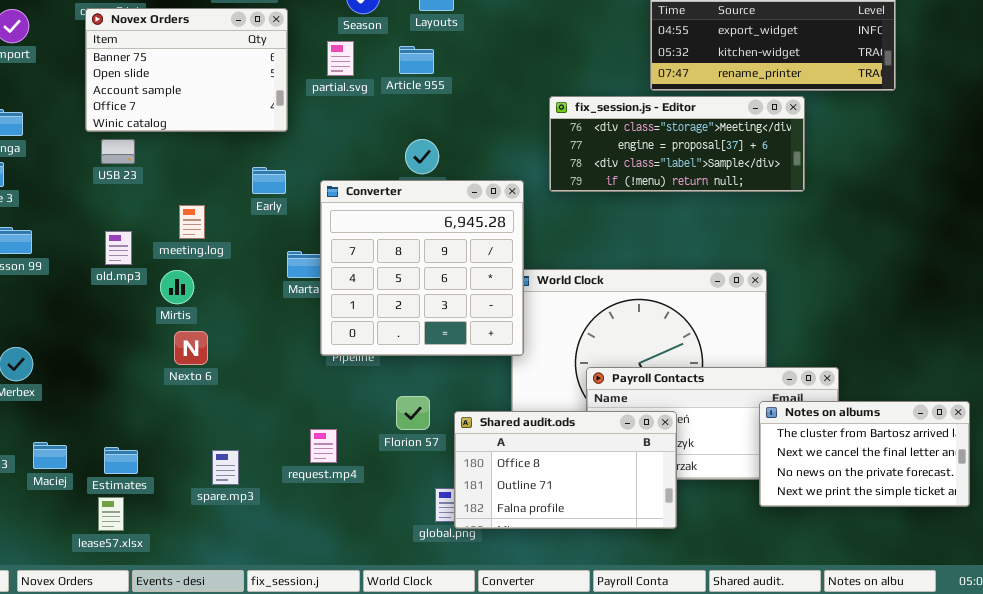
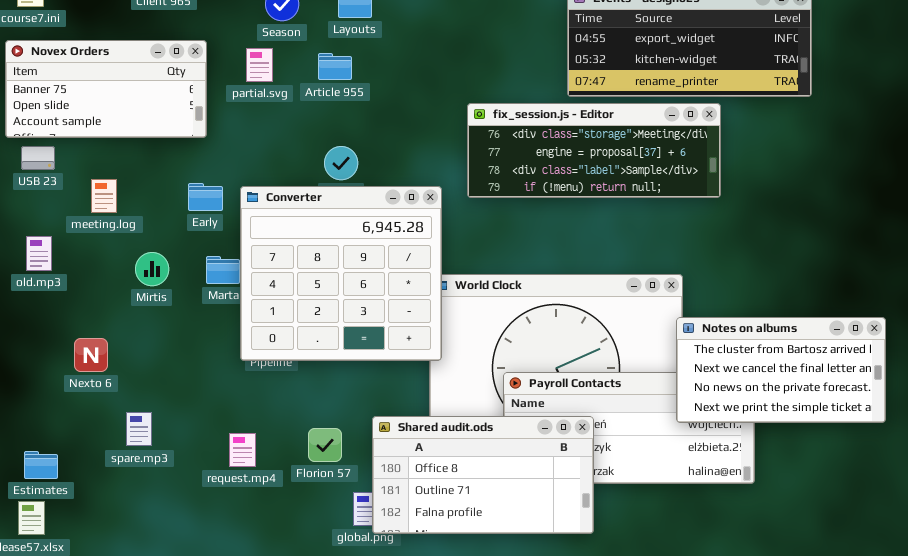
Novex Orders: [85,8,288,132] -> [5,40,207,138], resized
Early: [252,167,286,194] -> [188,183,223,211], moved
meeting.log: [179,205,205,239] -> [91,179,117,213], moved
Mirtis: [160,270,194,304] -> [135,252,169,286], moved
Nexto 6: [174,331,208,365] -> [74,338,108,372], moved
Florion 57: [396,396,430,430] -> [308,428,342,462], moved
Notes on albums: [759,401,970,507] -> [676,317,886,423], moved
spare.mp3: [212,450,239,485] -> [126,412,152,446], moved

